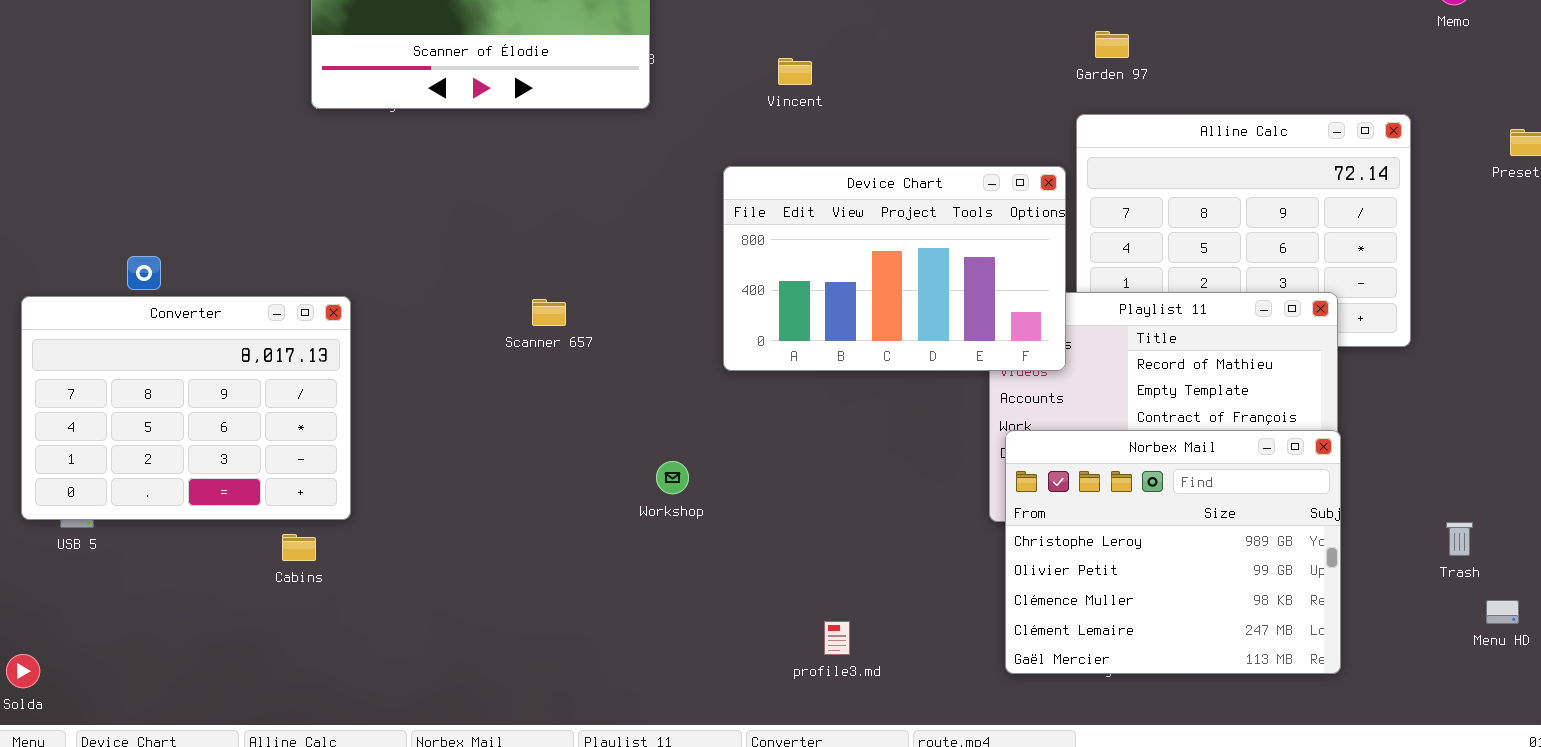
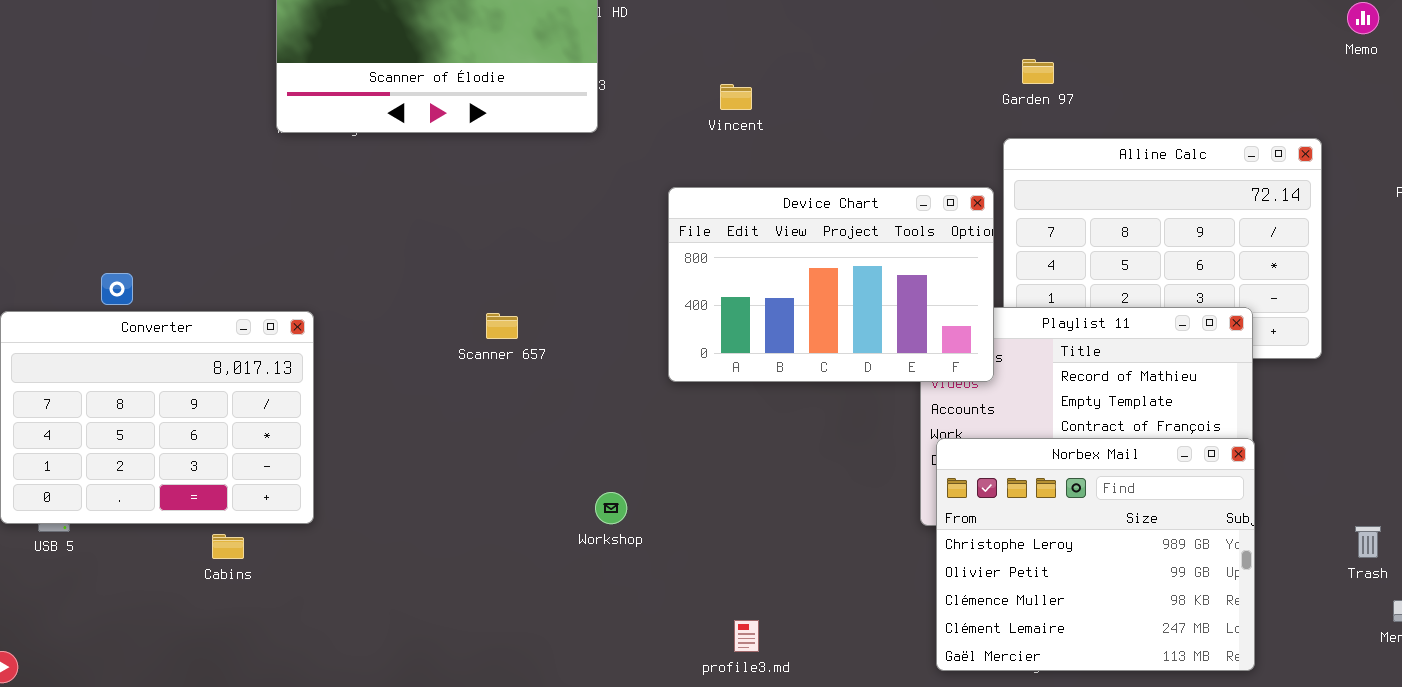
Workshop: [656,461,689,494] -> [595,492,627,524], moved
Cabins: [282,534,316,561] -> [212,534,244,559], moved
profile3.md: [824,621,850,655] -> [734,620,759,652], moved

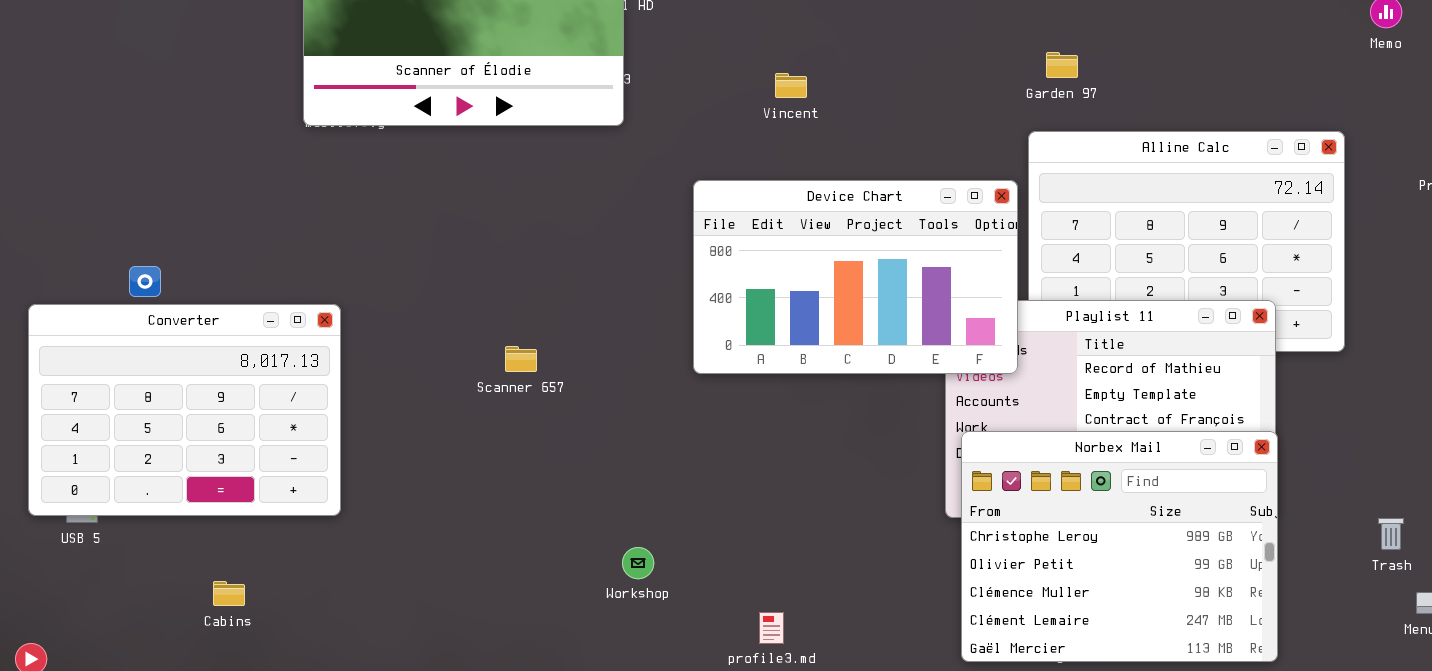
Vincent: [720,84,752,110] -> [775,73,807,98], moved
Scanner 657: [486,313,518,339] -> [505,346,537,372], moved
Workshop: [595,492,627,524] -> [622,547,654,579], moved
Cabins: [212,534,244,559] -> [213,581,245,606], moved

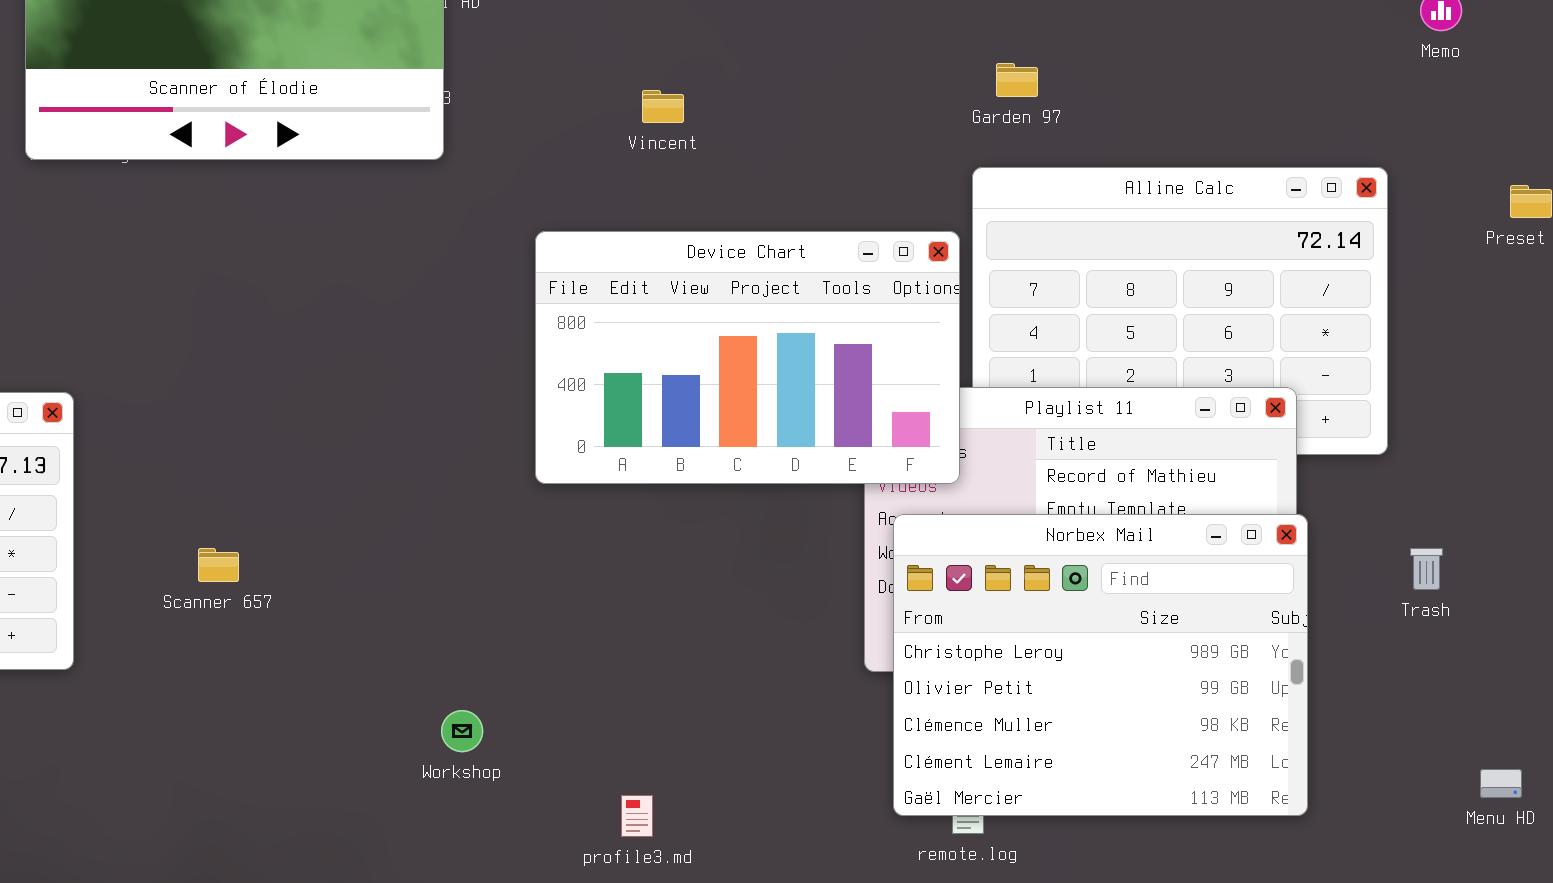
Scanner 657: [505,346,537,372] -> [198,548,239,582], moved
Norbex Mail: [961,431,1278,662] -> [893,514,1308,816], moved
Trash: [1378,518,1404,550] -> [1410,548,1443,590], moved

